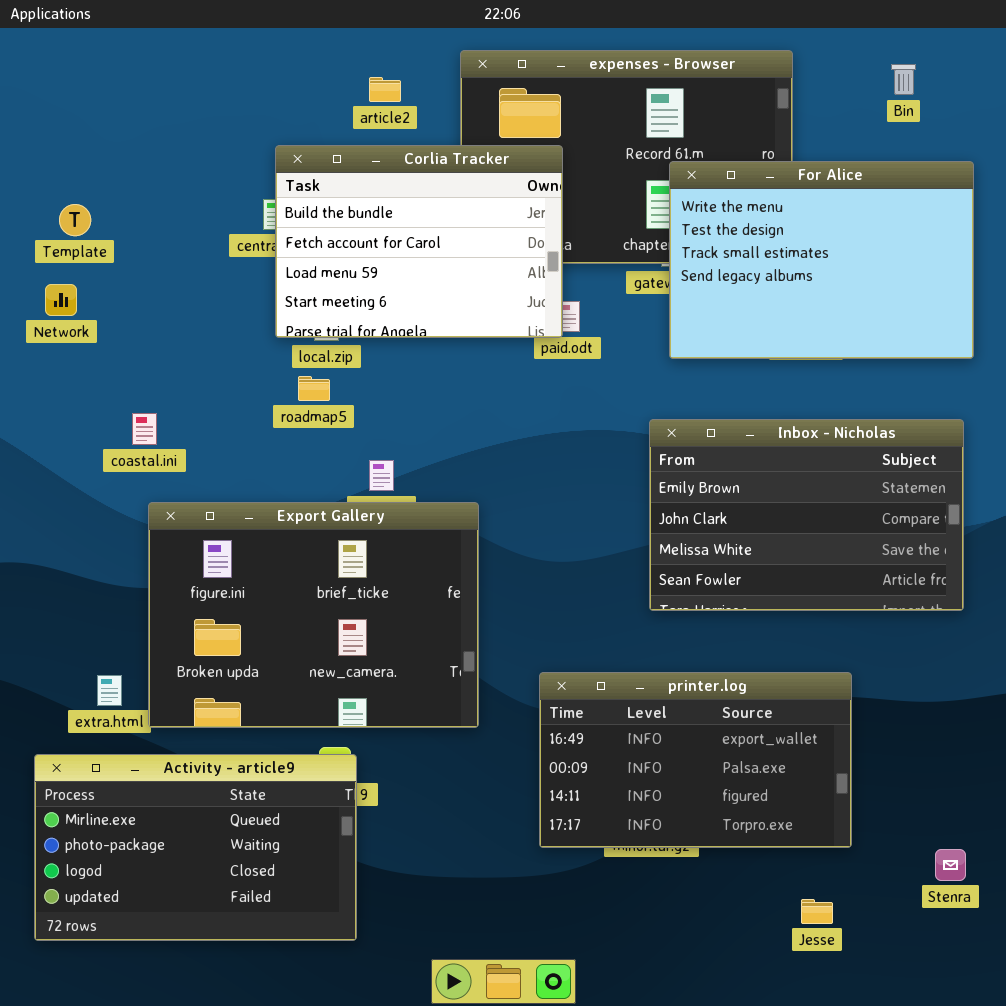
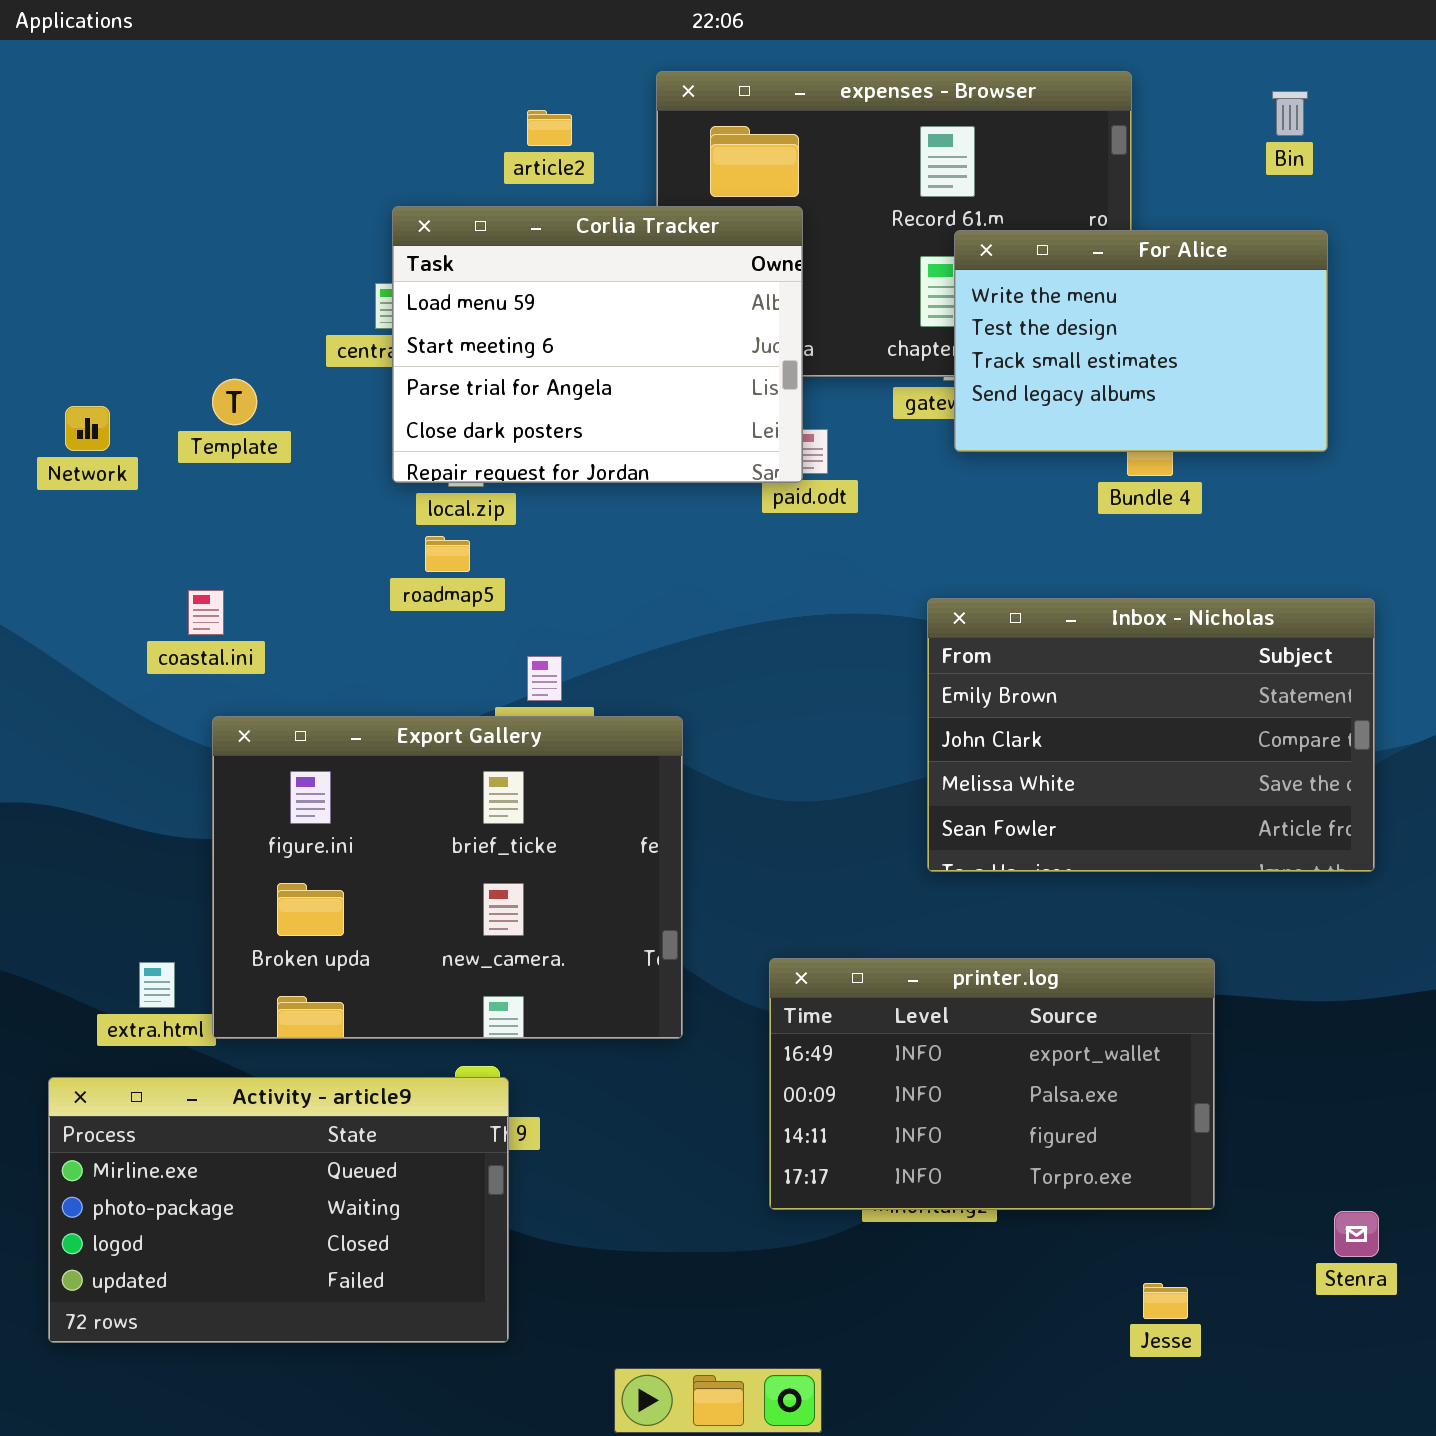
Corlia Tracker: [275,145,563,338] -> [392,206,803,483], scrolled down 2 rows
For Alice: [669,161,974,359] -> [954,230,1328,452], resized
Template: [59,204,91,236] -> [212,379,257,425], moved

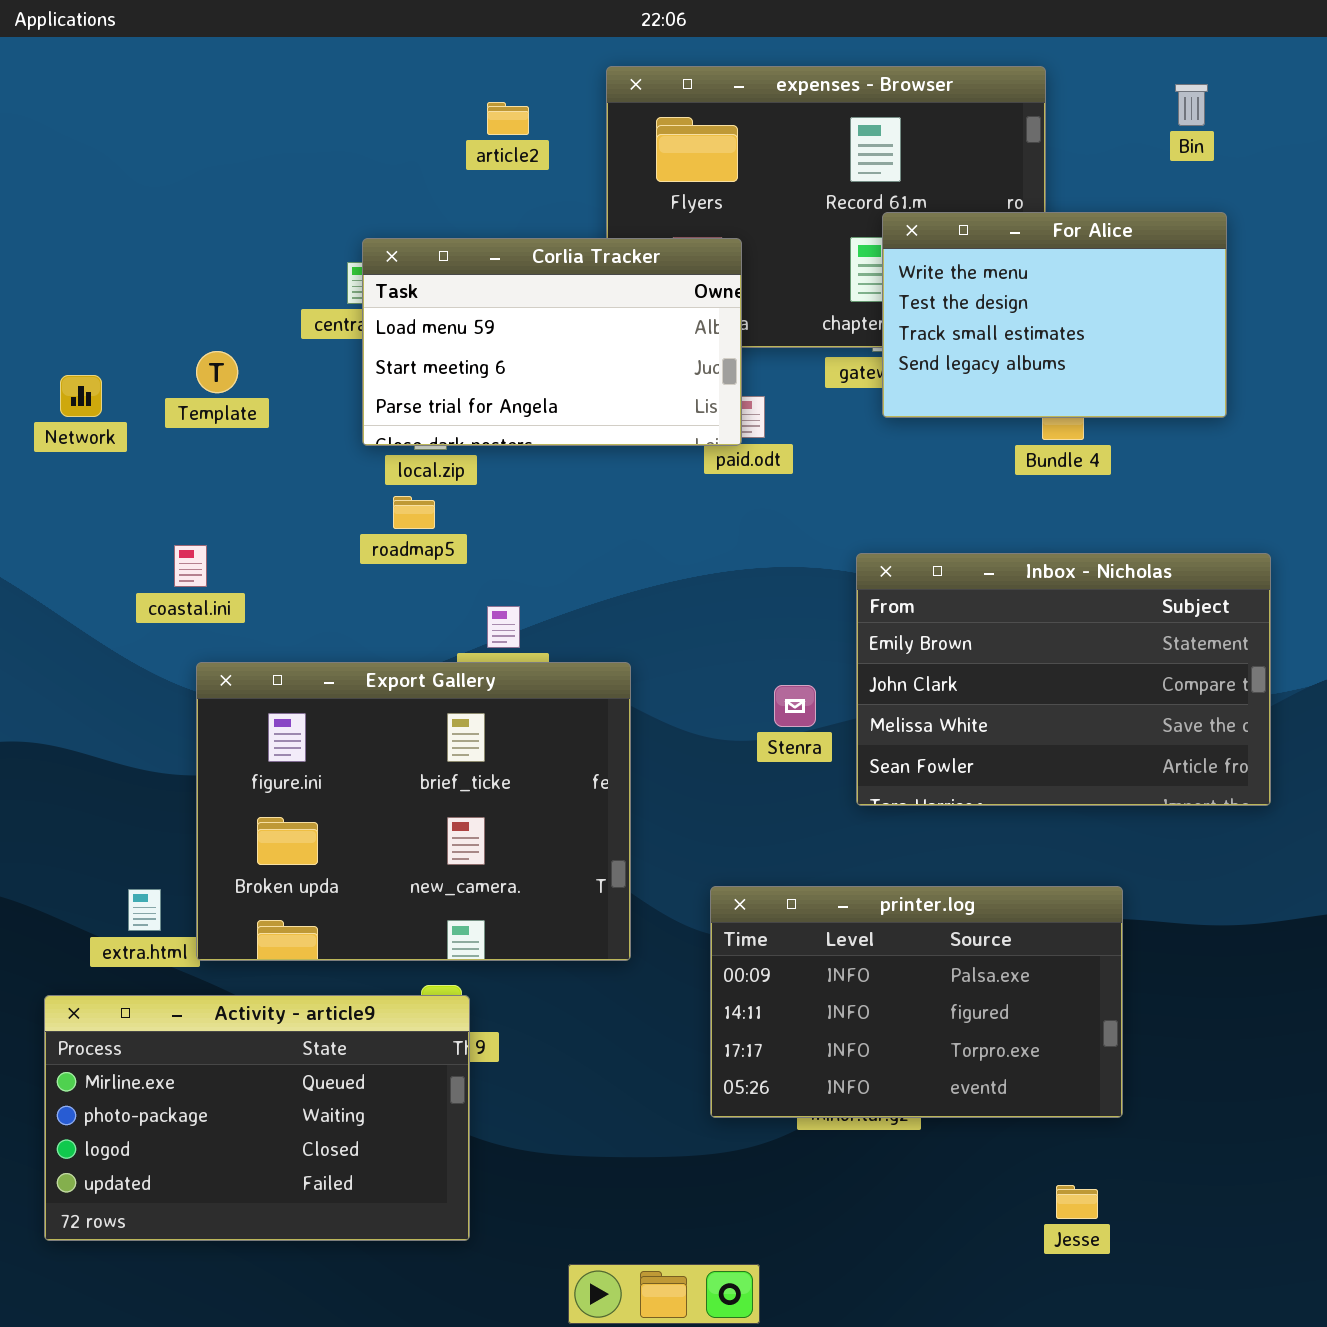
Corlia Tracker: [392,206,803,483] -> [362,238,742,446], resized
printer.log: [769,958,1215,1210] -> [710,886,1123,1118], scrolled down 1 row
Stenra: [1334,1211,1379,1257] -> [774,685,816,727], moved

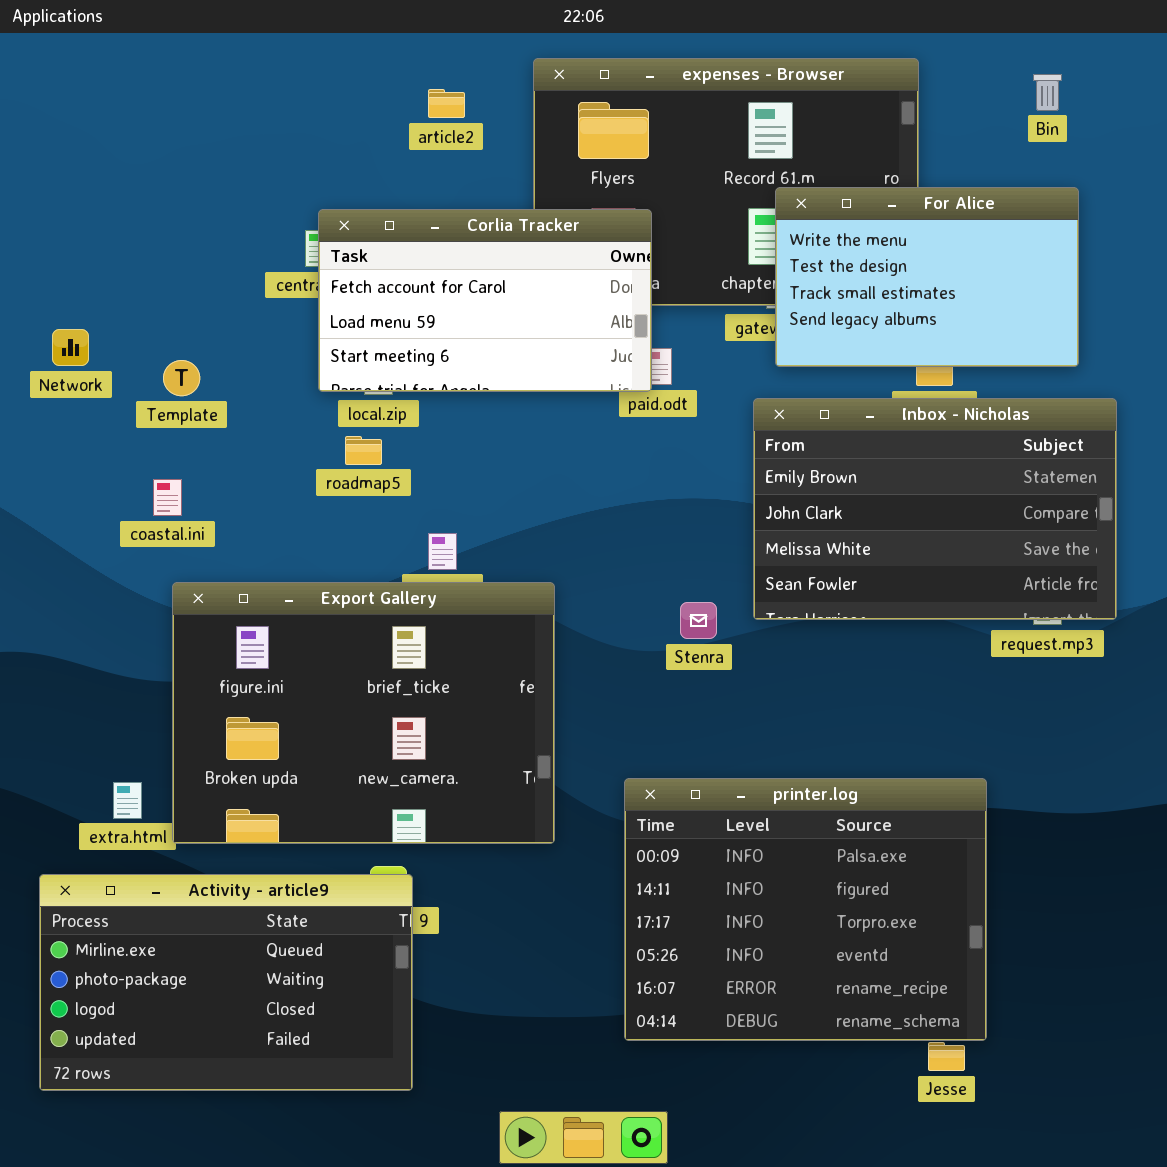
Corlia Tracker: [362,238,742,446] -> [318,209,652,392], scrolled up 1 row
Template: [196,351,238,393] -> [163,360,200,396], moved
Inbox - Nicholas: [856,553,1271,806] -> [753,398,1117,620], moved
printer.log: [710,886,1123,1118] -> [624,778,987,1041], resized

